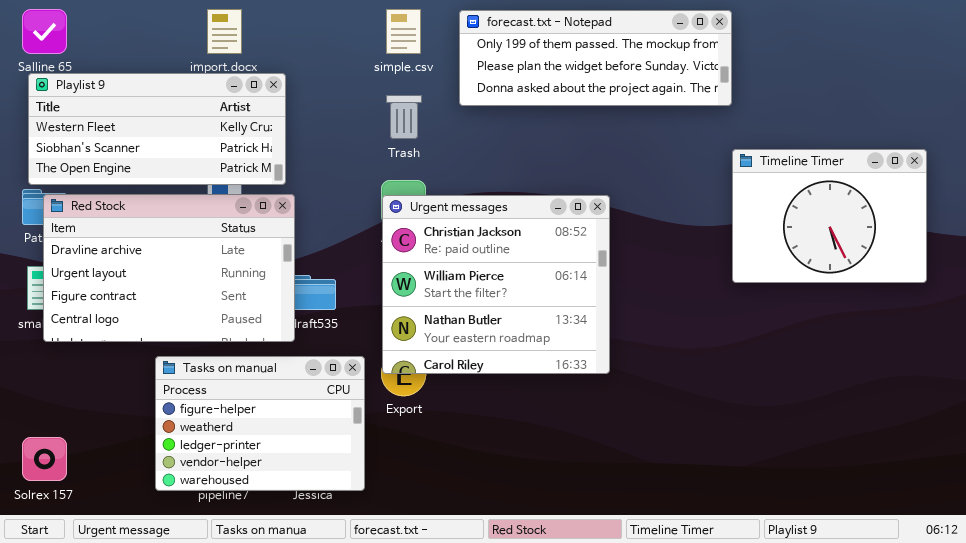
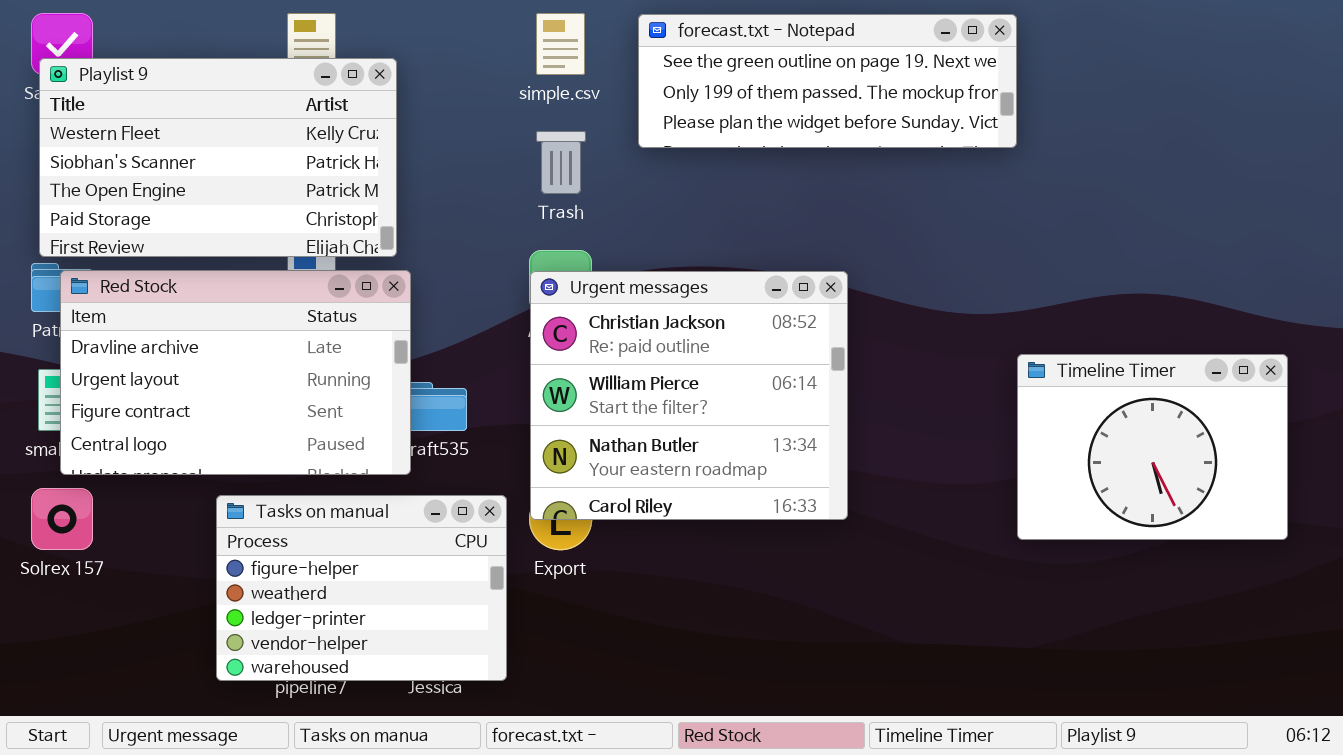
forecast.txt - Notepad: [459,10,732,106] -> [638,14,1017,148], scrolled up 1 row
Playlist 9: [28,73,286,185] -> [39,58,397,257], resized
Timeline Timer: [732,149,927,283] -> [1017,354,1288,540], moved
Solrex 157: [22,437,67,481] -> [31,488,93,550], moved

